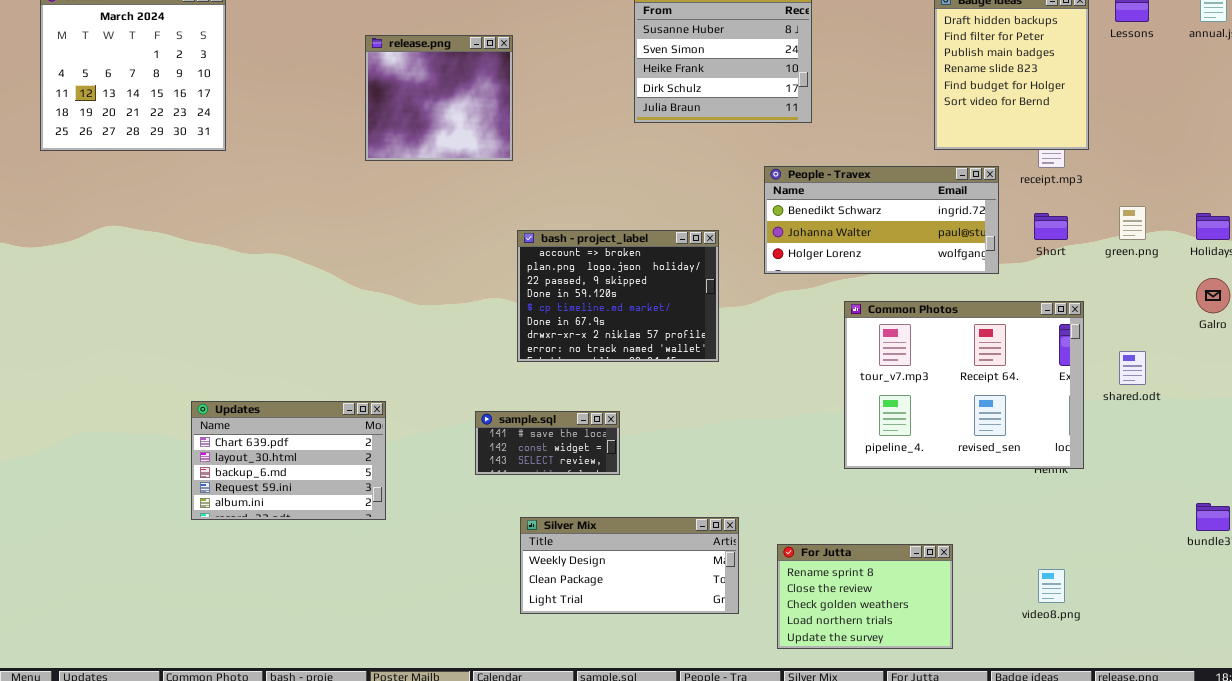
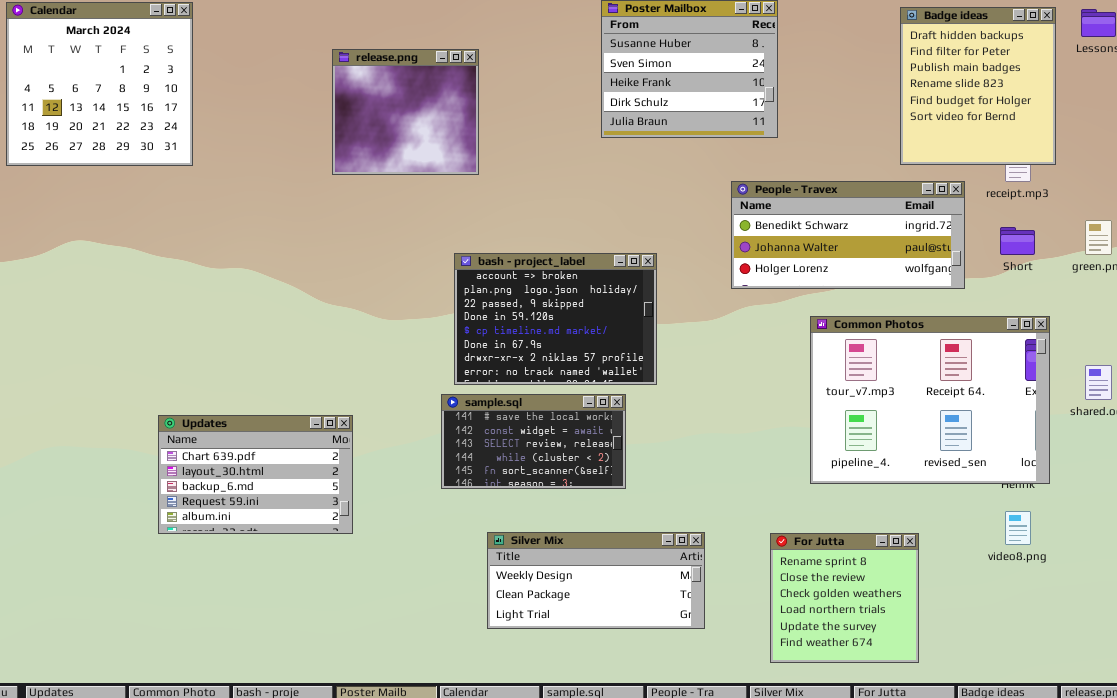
bash - project_label: [517,230,719,362] -> [454,253,657,385], moved
sample.sql: [475,411,620,475] -> [441,394,626,489], resized
For Jutta: [777,544,953,649] -> [770,533,919,663], resized
video8.png: [1038,569,1065,603] -> [1005,511,1031,545], moved

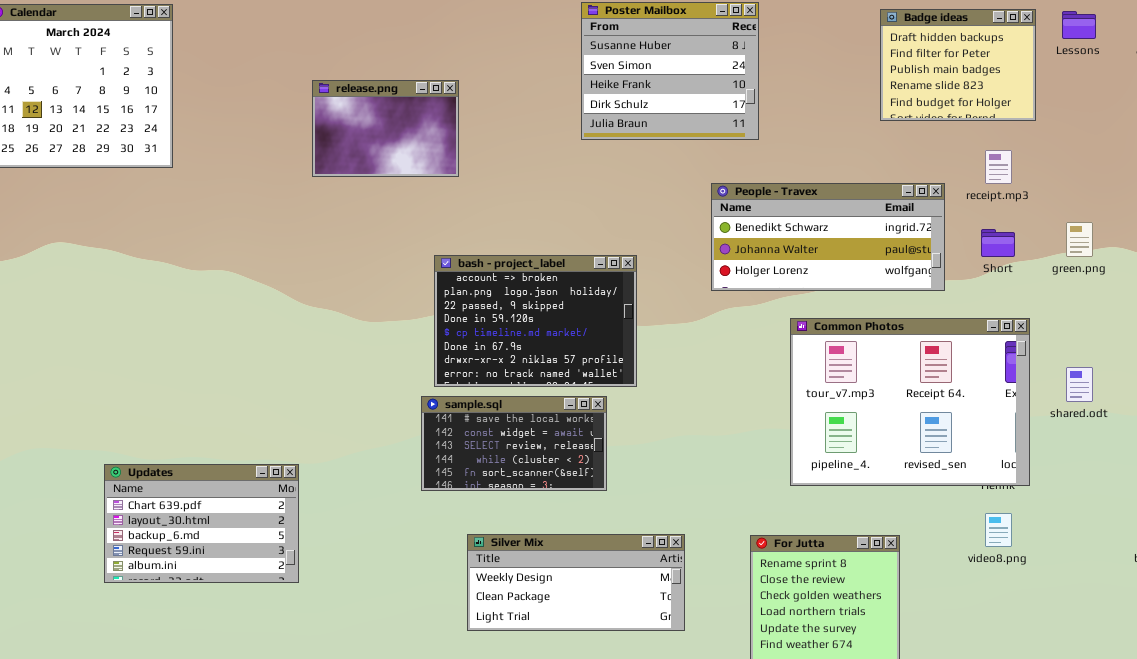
Badge ideas: [900,7,1056,165] -> [880,9,1036,121], resized
release.png: [332,49,479,175] -> [312,80,459,177], resized
Updates: [158,415,353,534] -> [104,464,299,583], moved

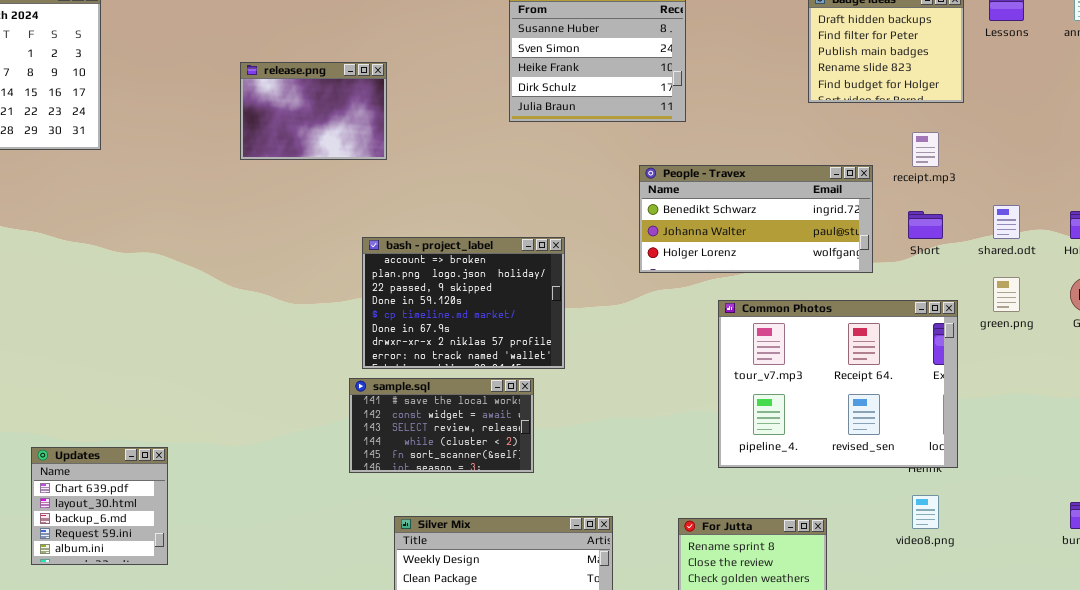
green.png: [1066,222,1093,257] -> [993,277,1020,312], moved
shared.odt: [1066,367,1093,402] -> [993,205,1020,239], moved
Updates: [104,464,299,583] -> [31,447,168,565], resized

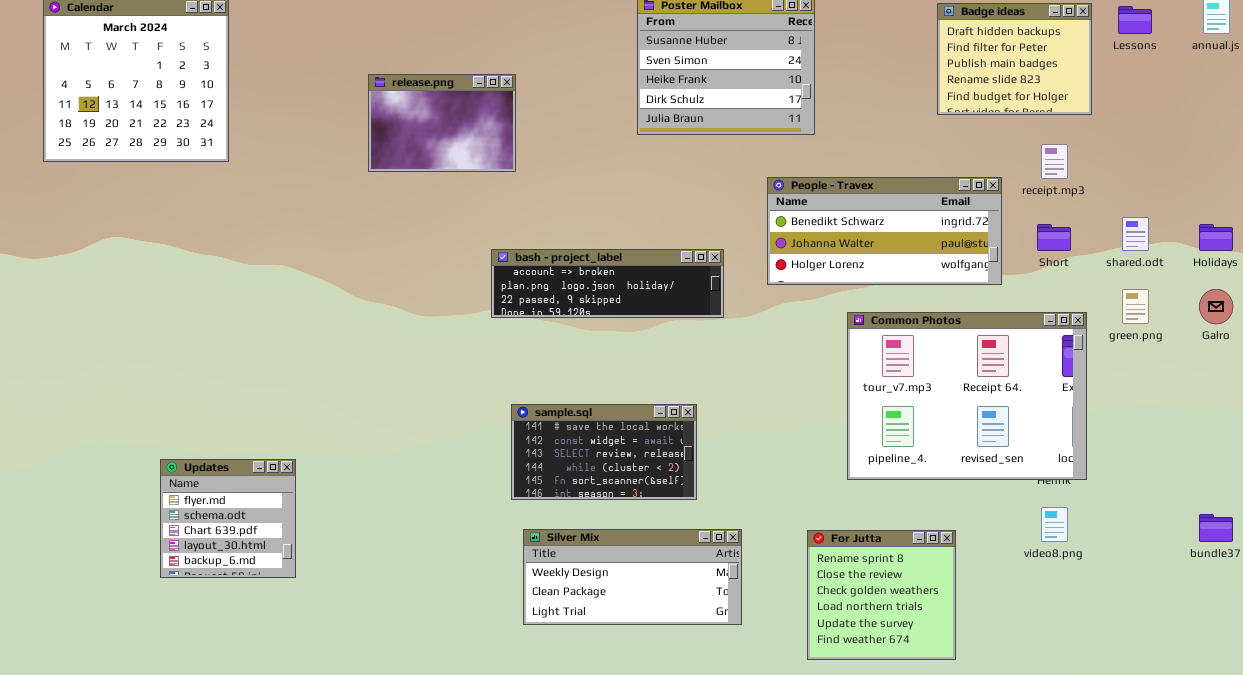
bash - project_label: [362,237,565,369] -> [491,249,724,318], resized
sample.sql: [349,378,534,473] -> [511,404,697,500], moved
Updates: [31,447,168,565] -> [160,459,296,578], scrolled up 2 rows

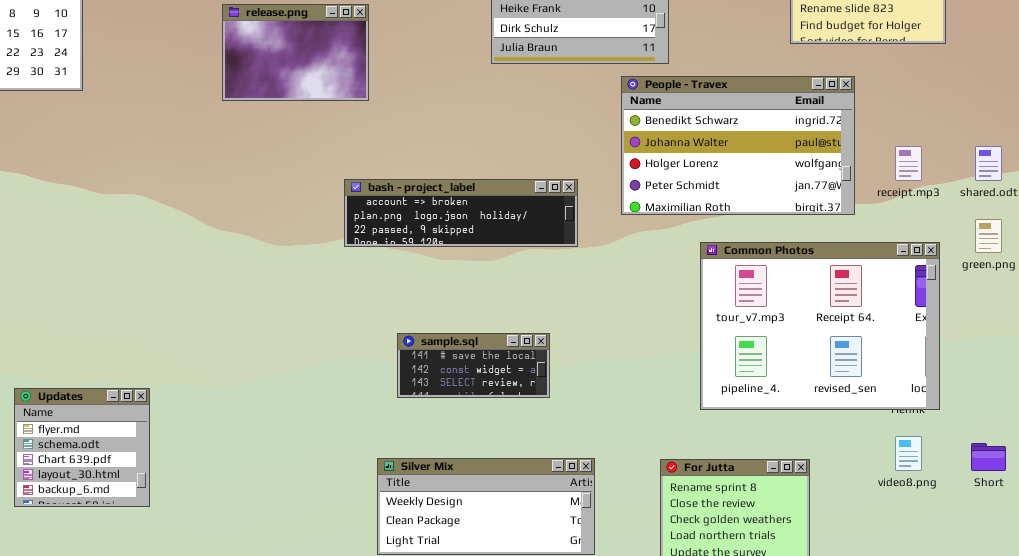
receipt.mp3: [1041,144,1068,179] -> [895,146,922,181], moved
People - Travex: [767,177,1002,285] -> [621,76,855,215], resized
Short: [1037,224,1071,251] -> [971,443,1006,471], moved
sample.sql: [511,404,697,500] -> [397,333,550,398], resized

